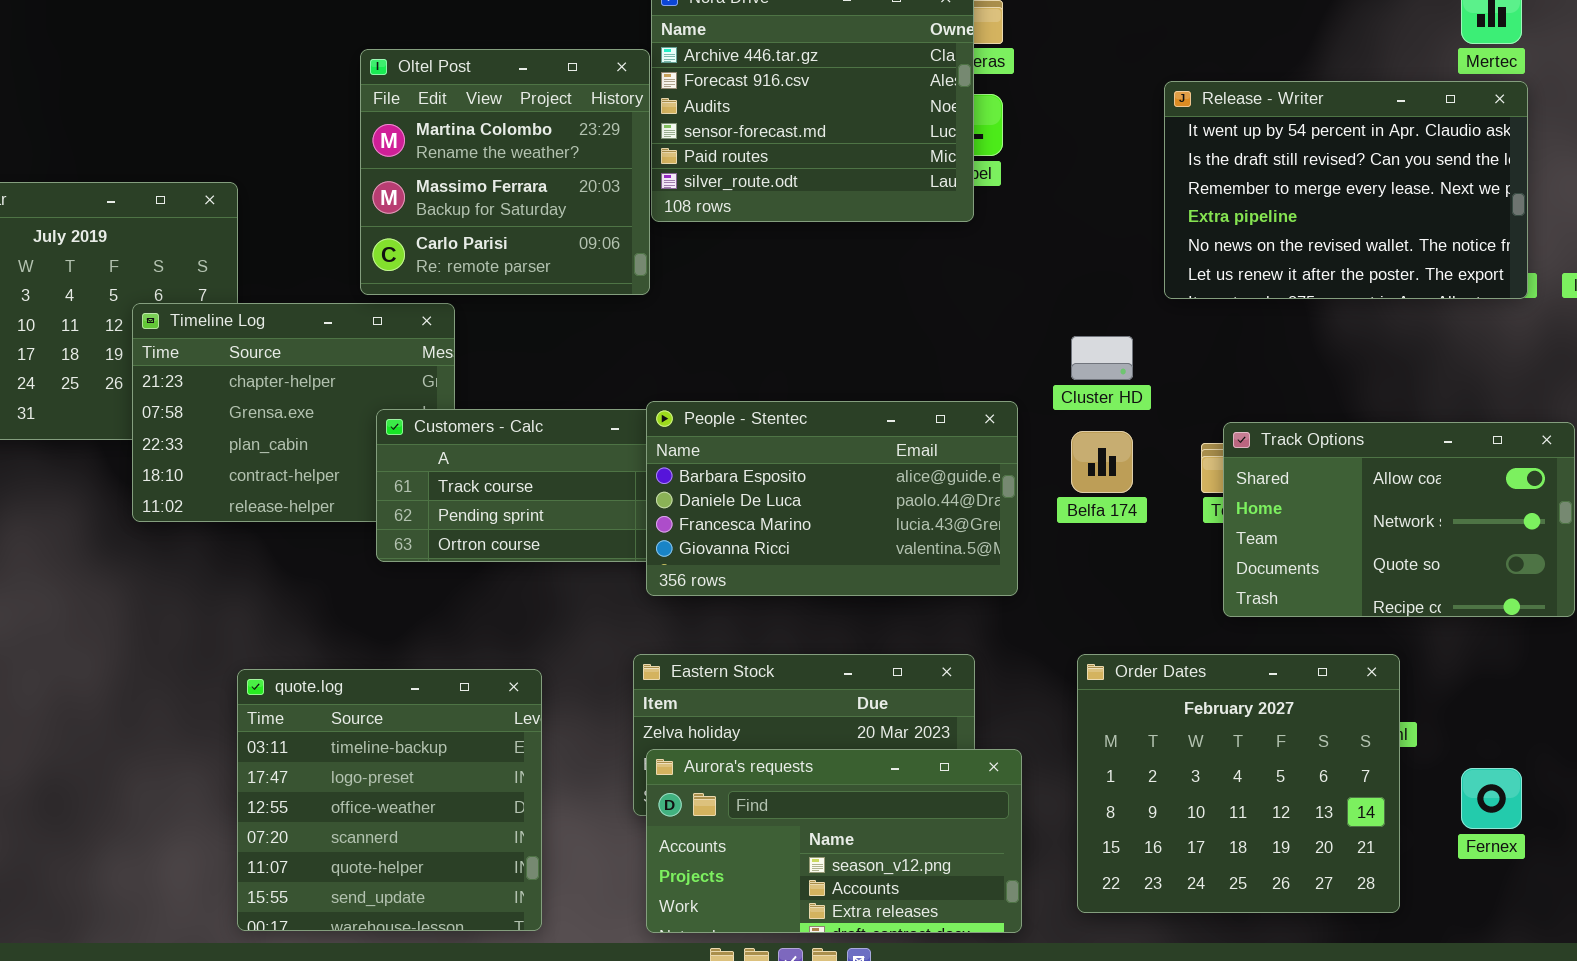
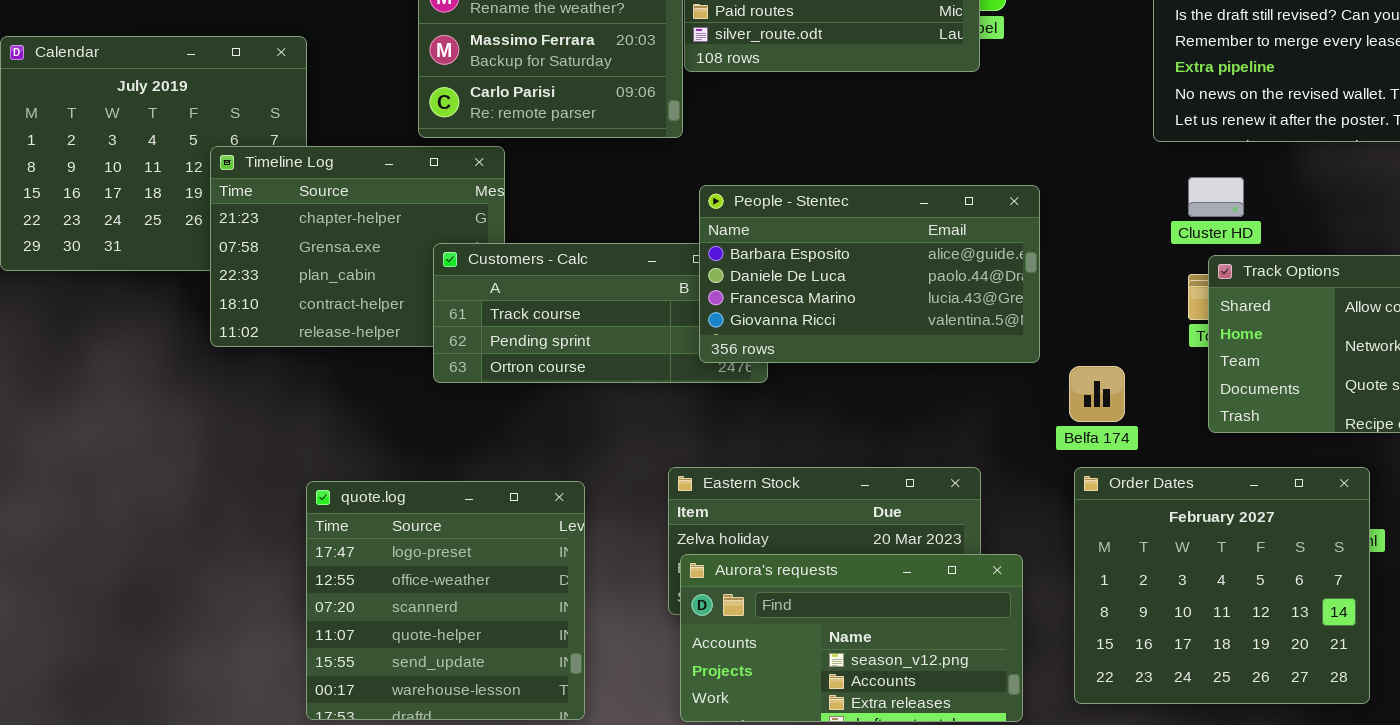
Cluster HD: [1071,336,1133,380] -> [1188,177,1244,217], moved
People - Stentec: [646,401,1018,596] -> [699,185,1040,363], moved
Belfa 174: [1071,431,1133,493] -> [1069,366,1125,422], moved
quote.log: [237,669,542,931] -> [306,481,585,720], scrolled down 1 row

